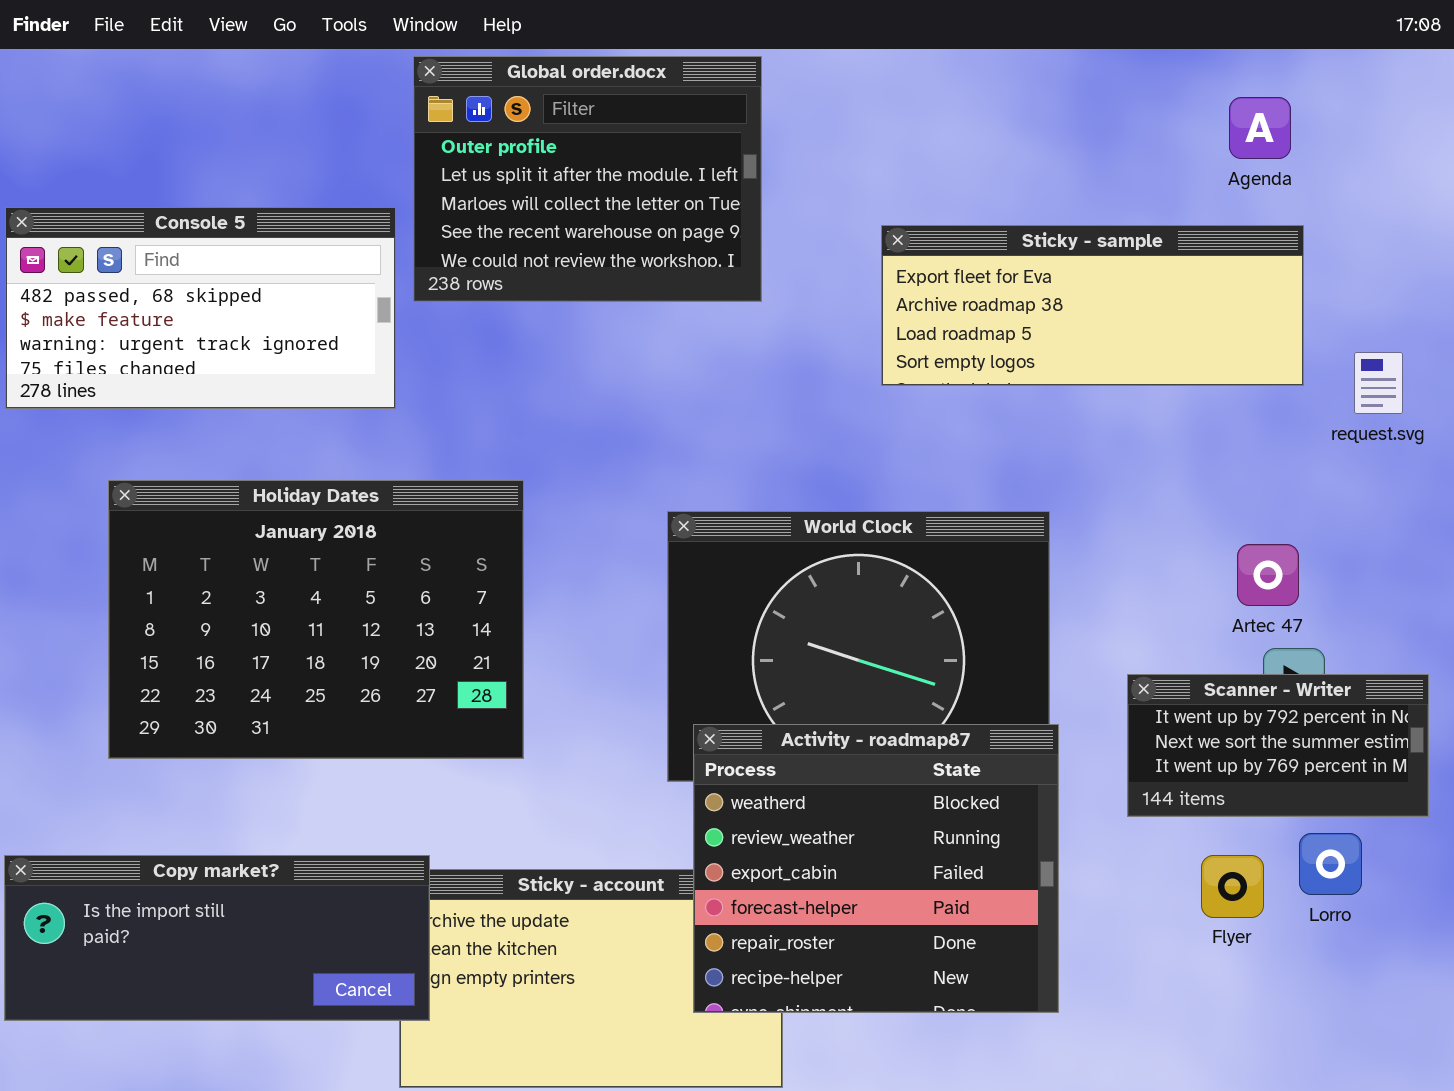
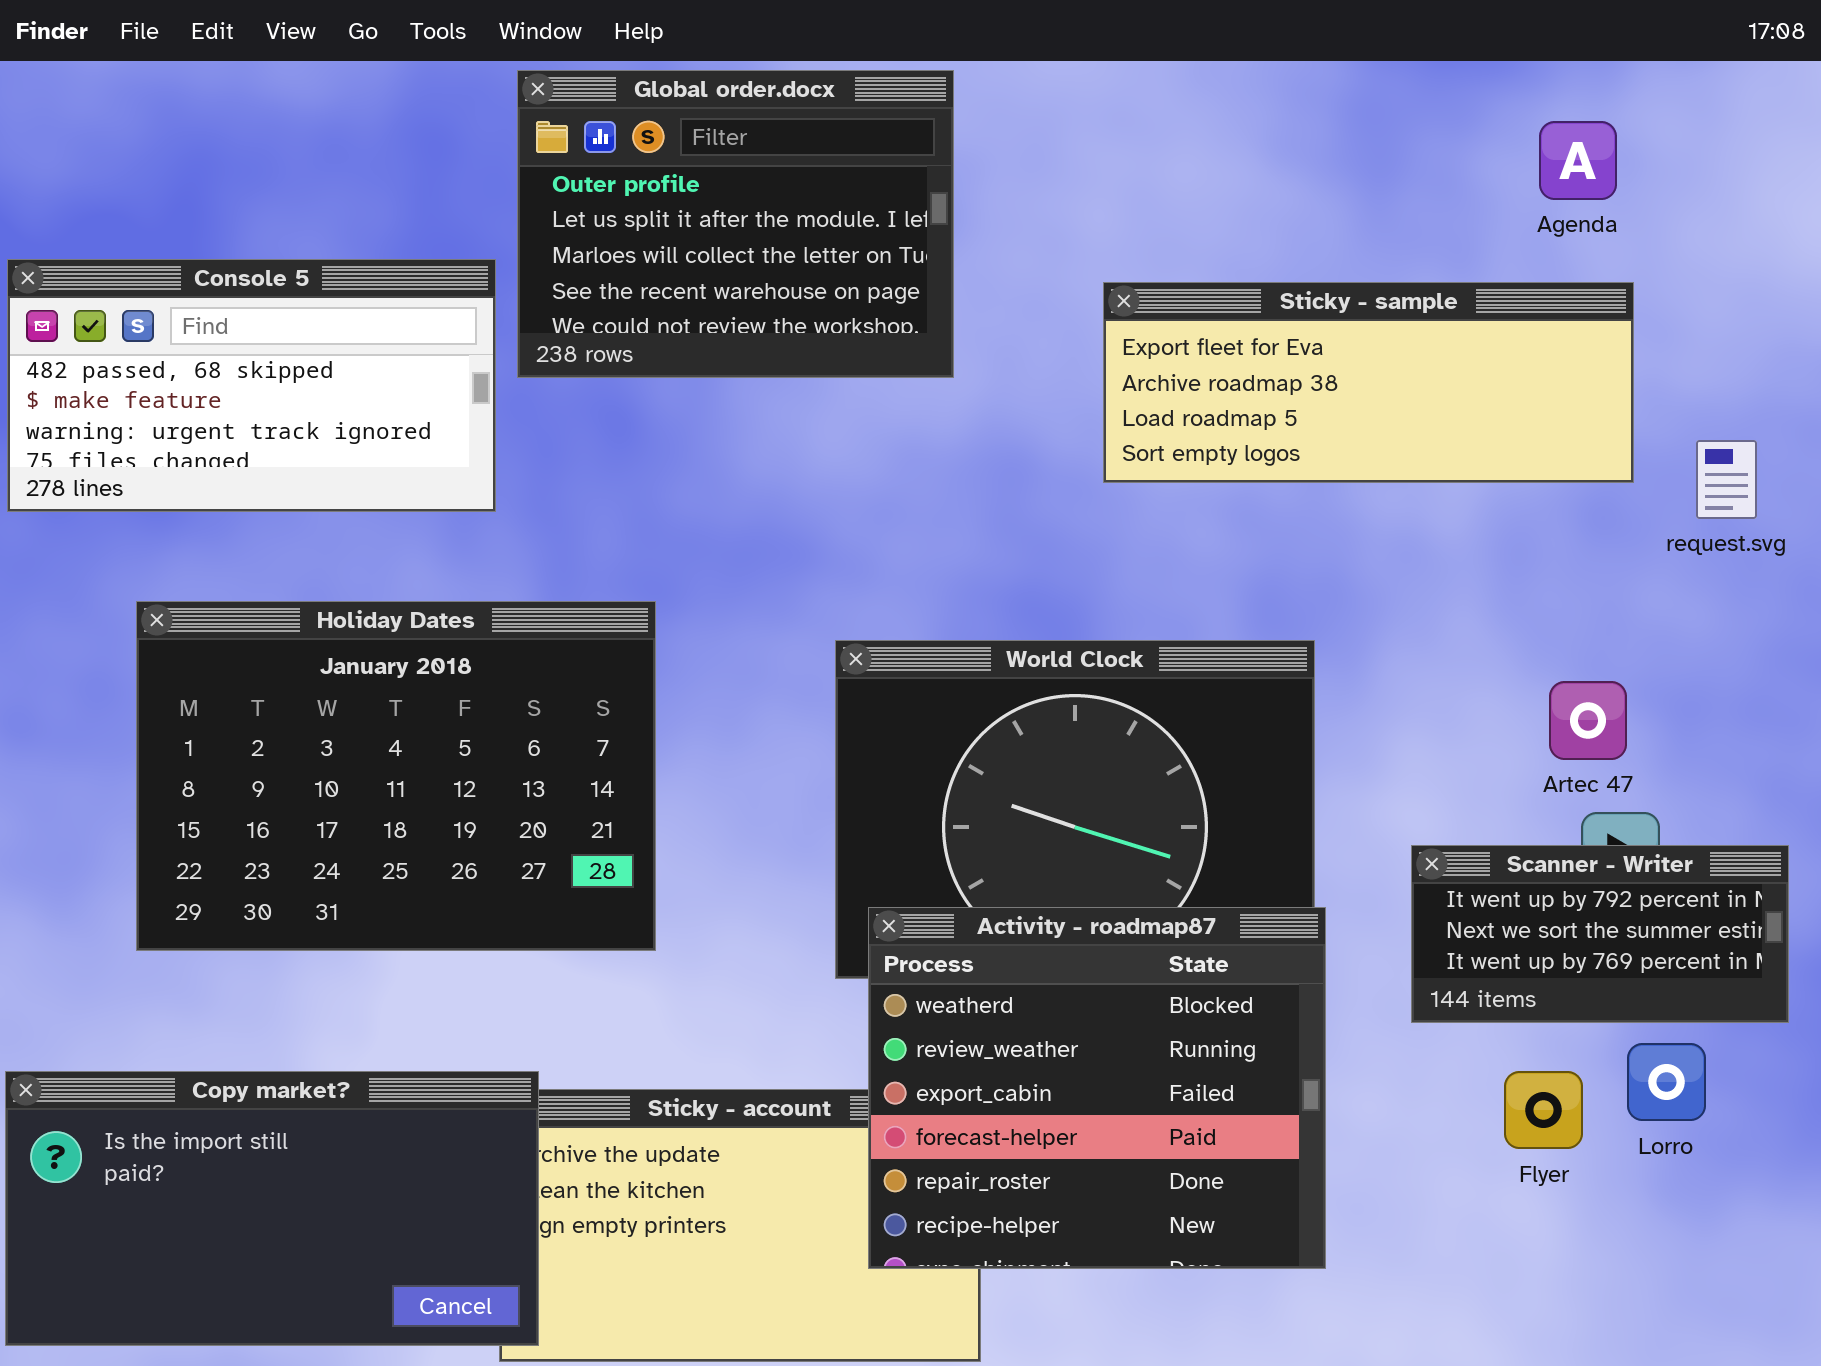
Copy market?: [4,855,430,1021] -> [5,1071,539,1346], resized

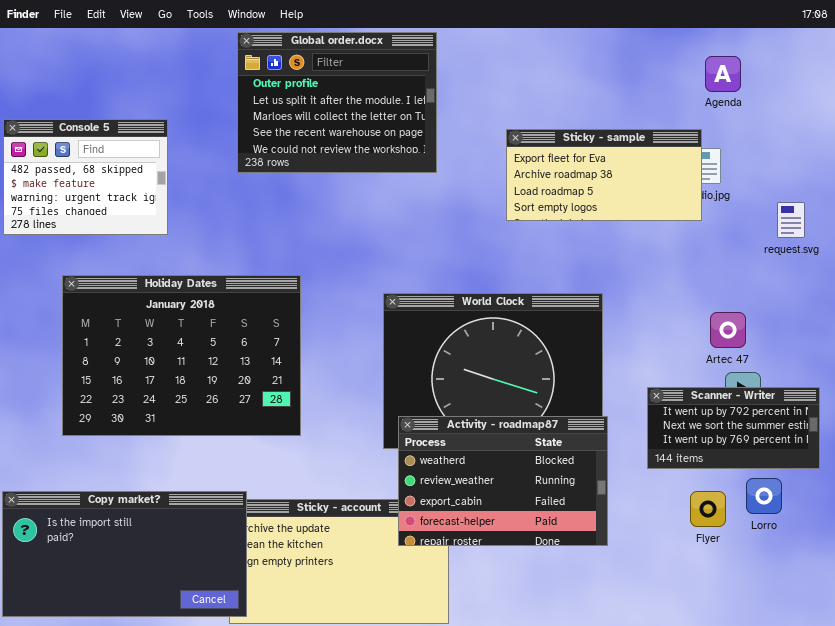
Console 5: [7,259,496,512] -> [3,119,168,235], resized
Sticky - sample: [1103,282,1634,483] -> [506,129,702,221], resized
Activity - roadmap87: [868,907,1326,1269] -> [398,416,608,546], resized

